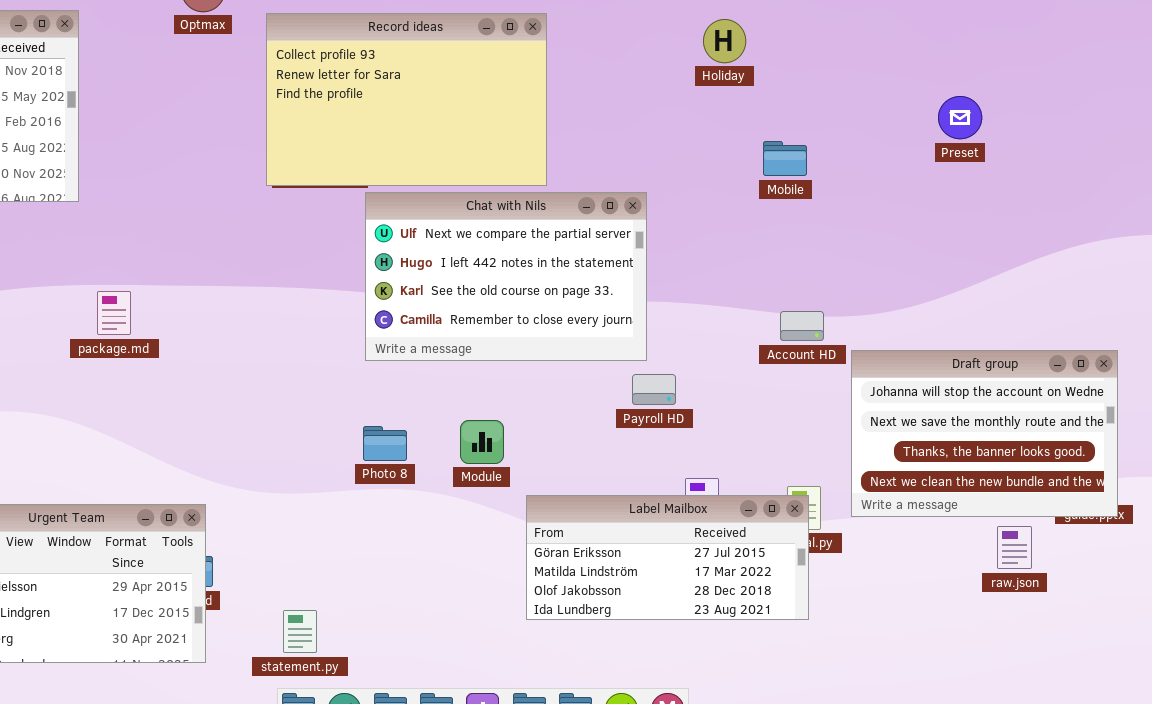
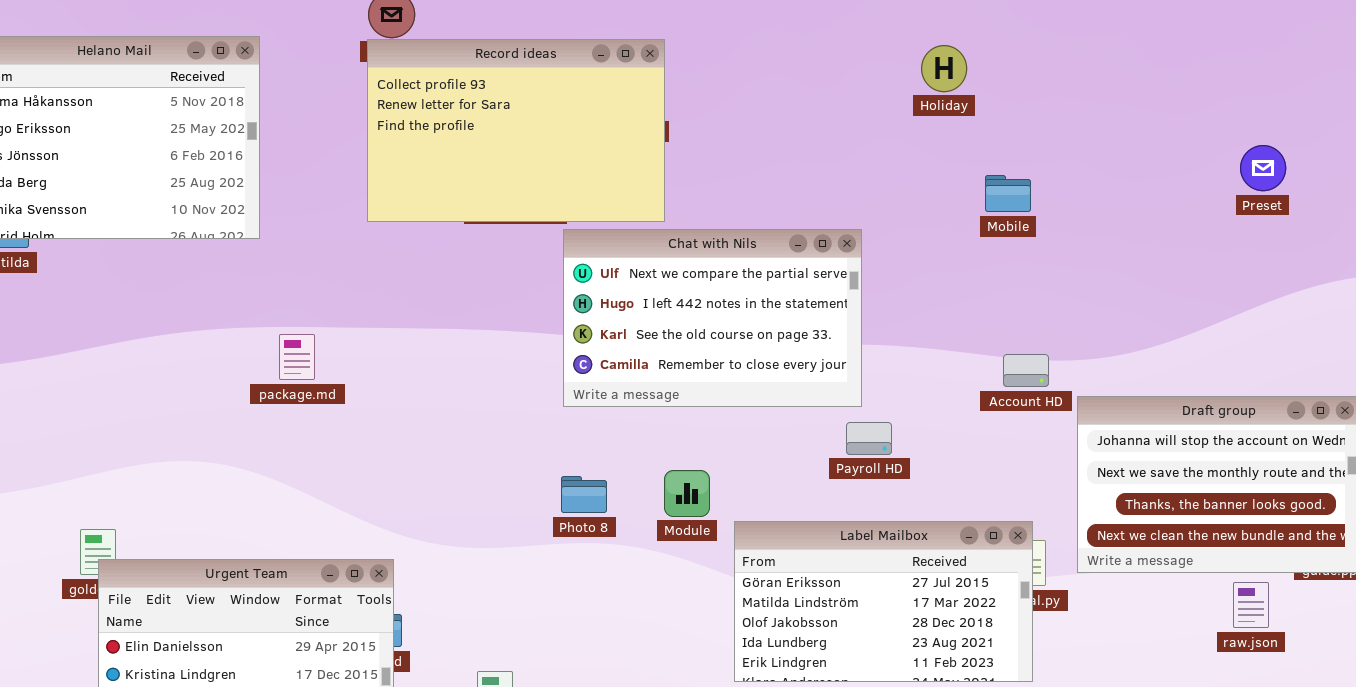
Record ideas: [266,13,547,186] -> [367,39,665,222], moved
Preset: [938,96,982,139] -> [1240,145,1286,191], moved
Label Mailbox: [526,495,809,620] -> [734,521,1033,682], resized

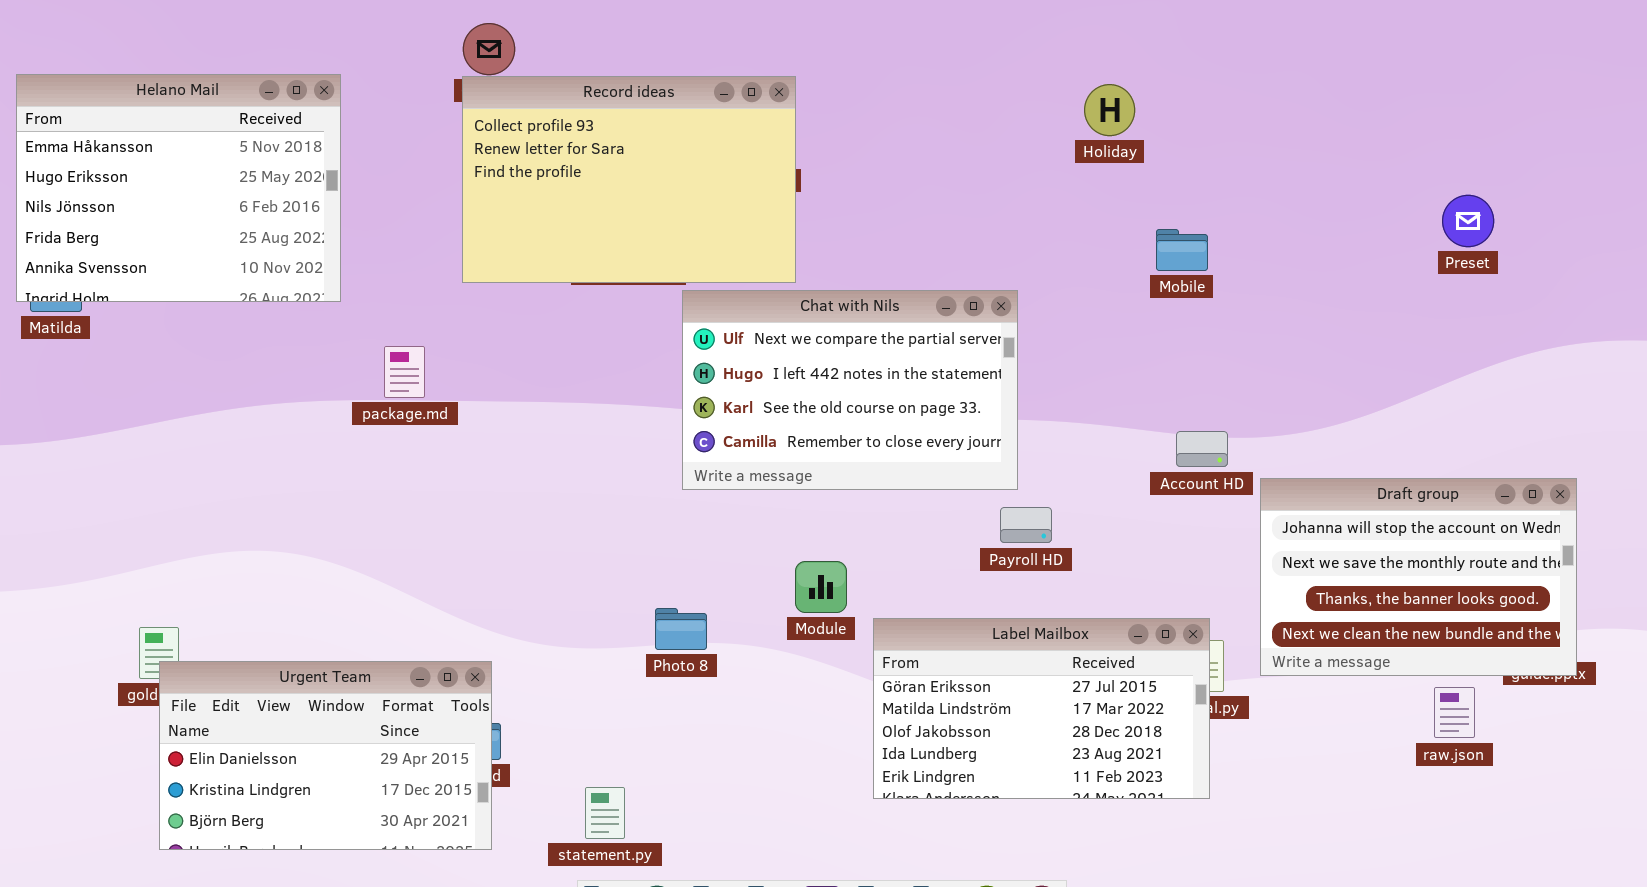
package.md: [279,334,315,380] -> [384,346,425,398], moved
Photo 8: [561,476,607,513] -> [655,608,707,650], moved

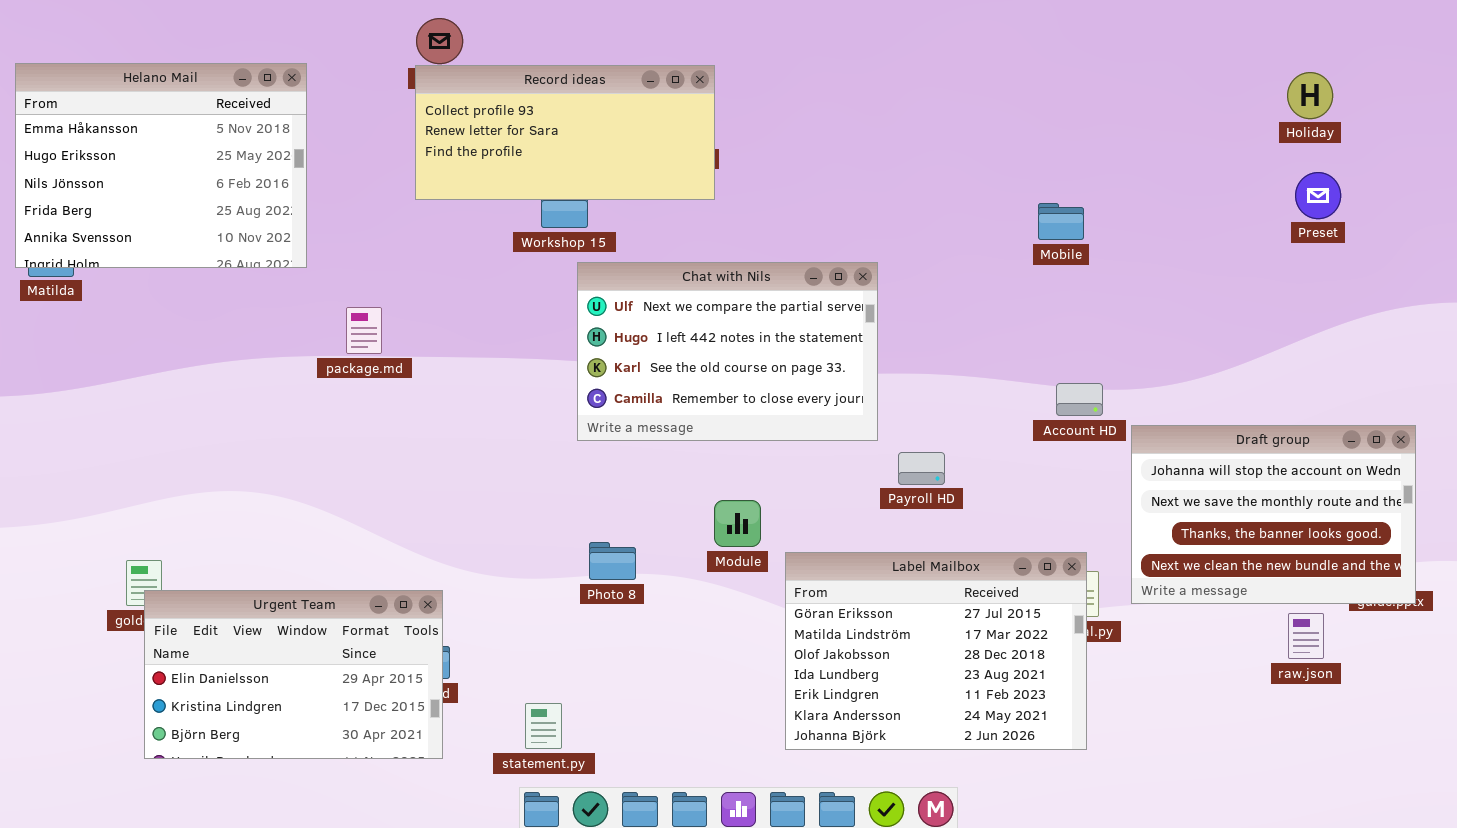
Record ideas: [462,76,796,283] -> [415,65,715,200], resized
Holiday: [1084,84,1135,136] -> [1287,72,1333,119], moved
Chat with Nils: [682,290,1018,490] -> [577,262,878,441], moved
Label Mailbox: [873,618,1210,799] -> [785,552,1087,750], resized

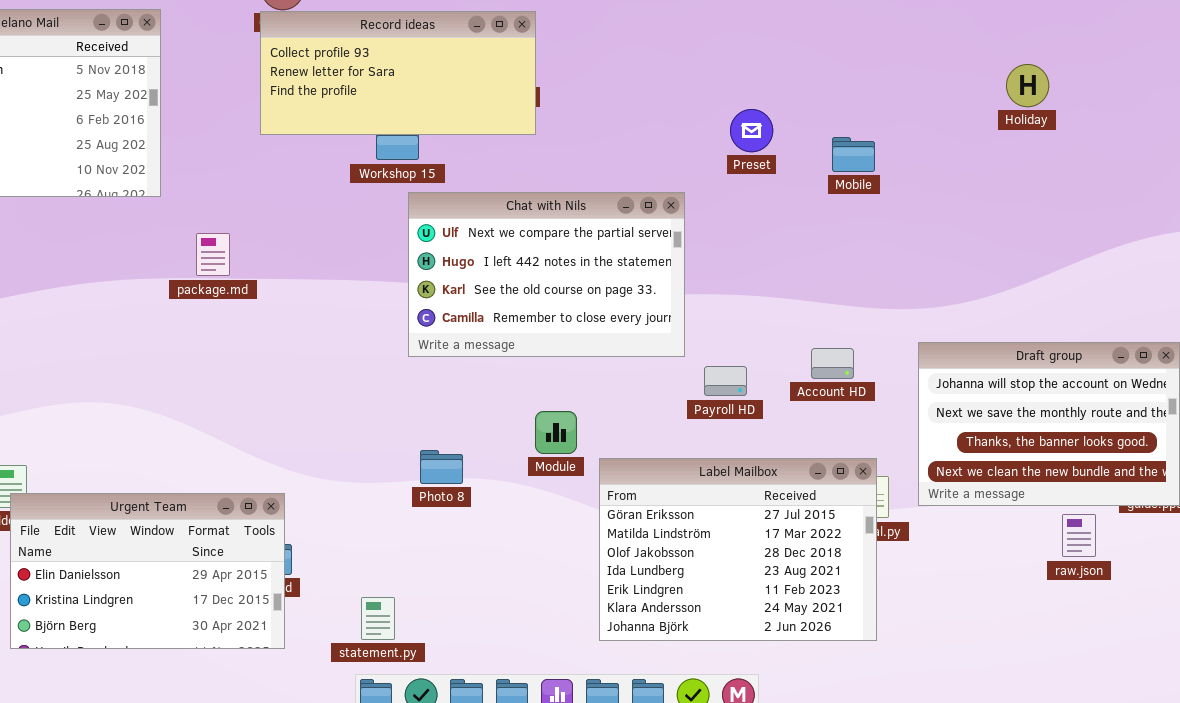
Holiday: [1287,72,1333,119] -> [1006,64,1049,107], moved
Preset: [1295,172,1341,219] -> [730,109,773,152], moved
Account HD: [1056,383,1103,416] -> [811,348,854,379], moved

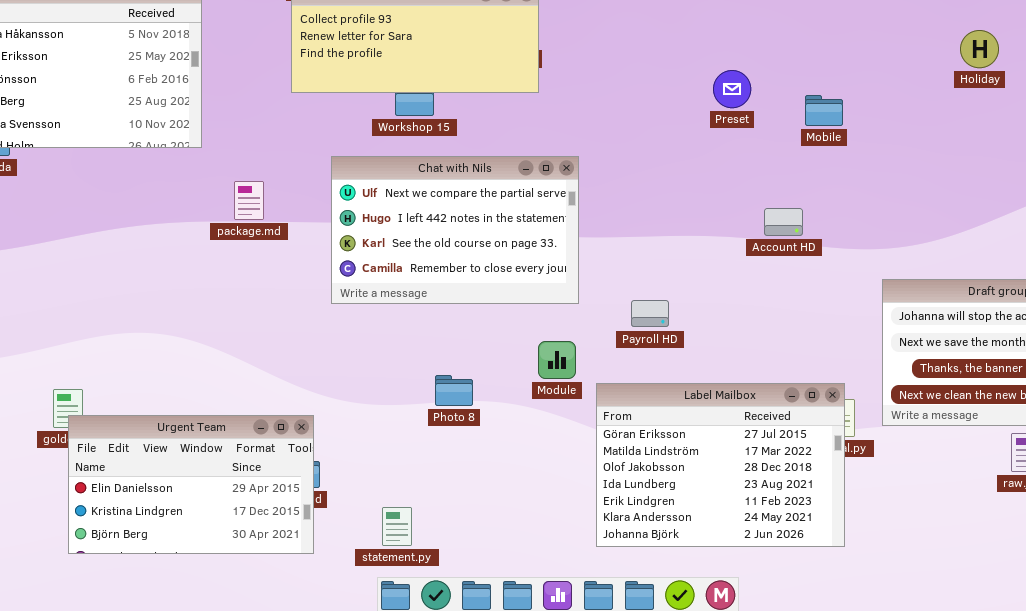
Chat with Nils: [408,192,685,357] -> [331,156,579,304], moved
Account HD: [811,348,854,379] -> [764,208,803,236], moved
Payroll HD: [704,366,747,396] -> [631,300,669,327], moved

